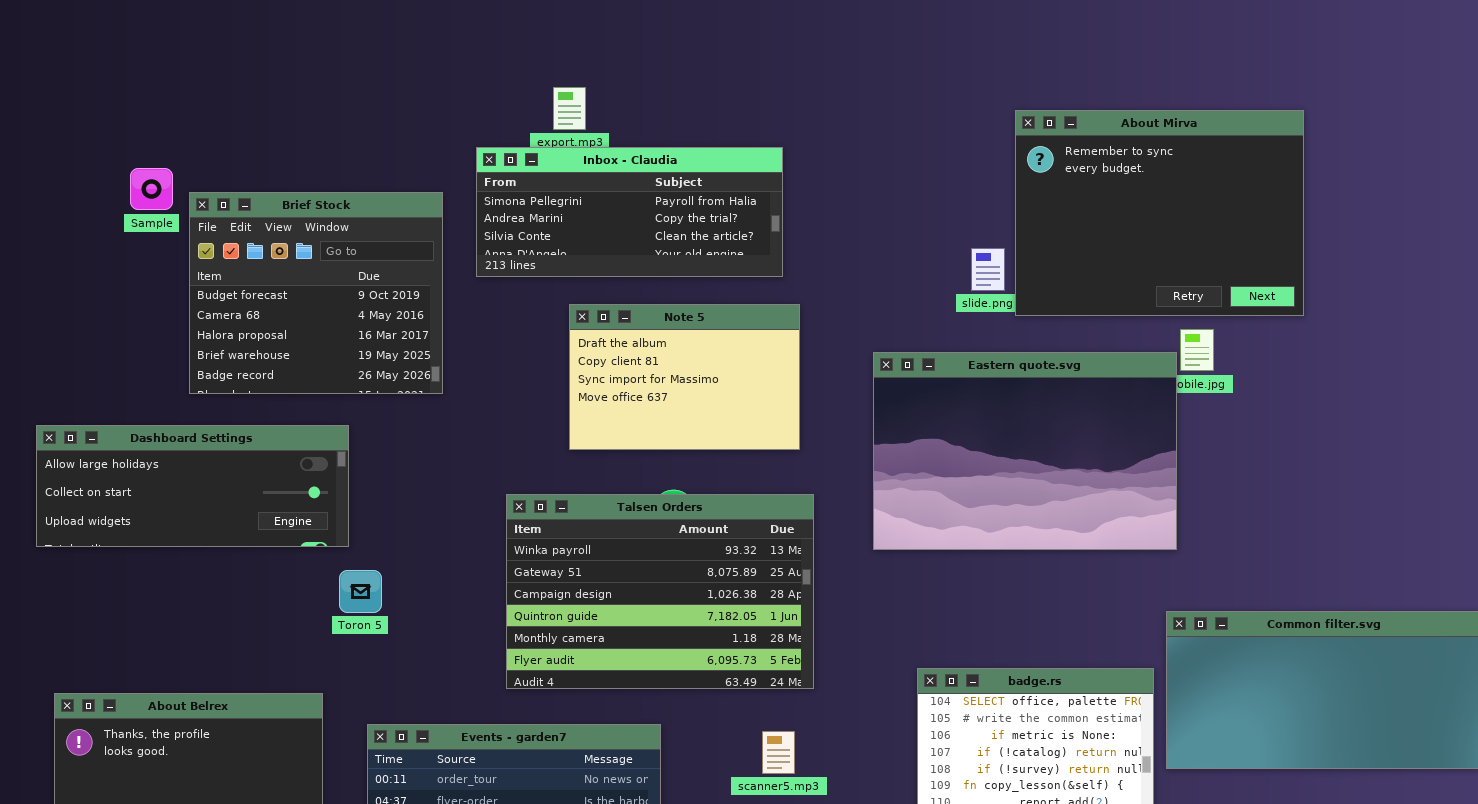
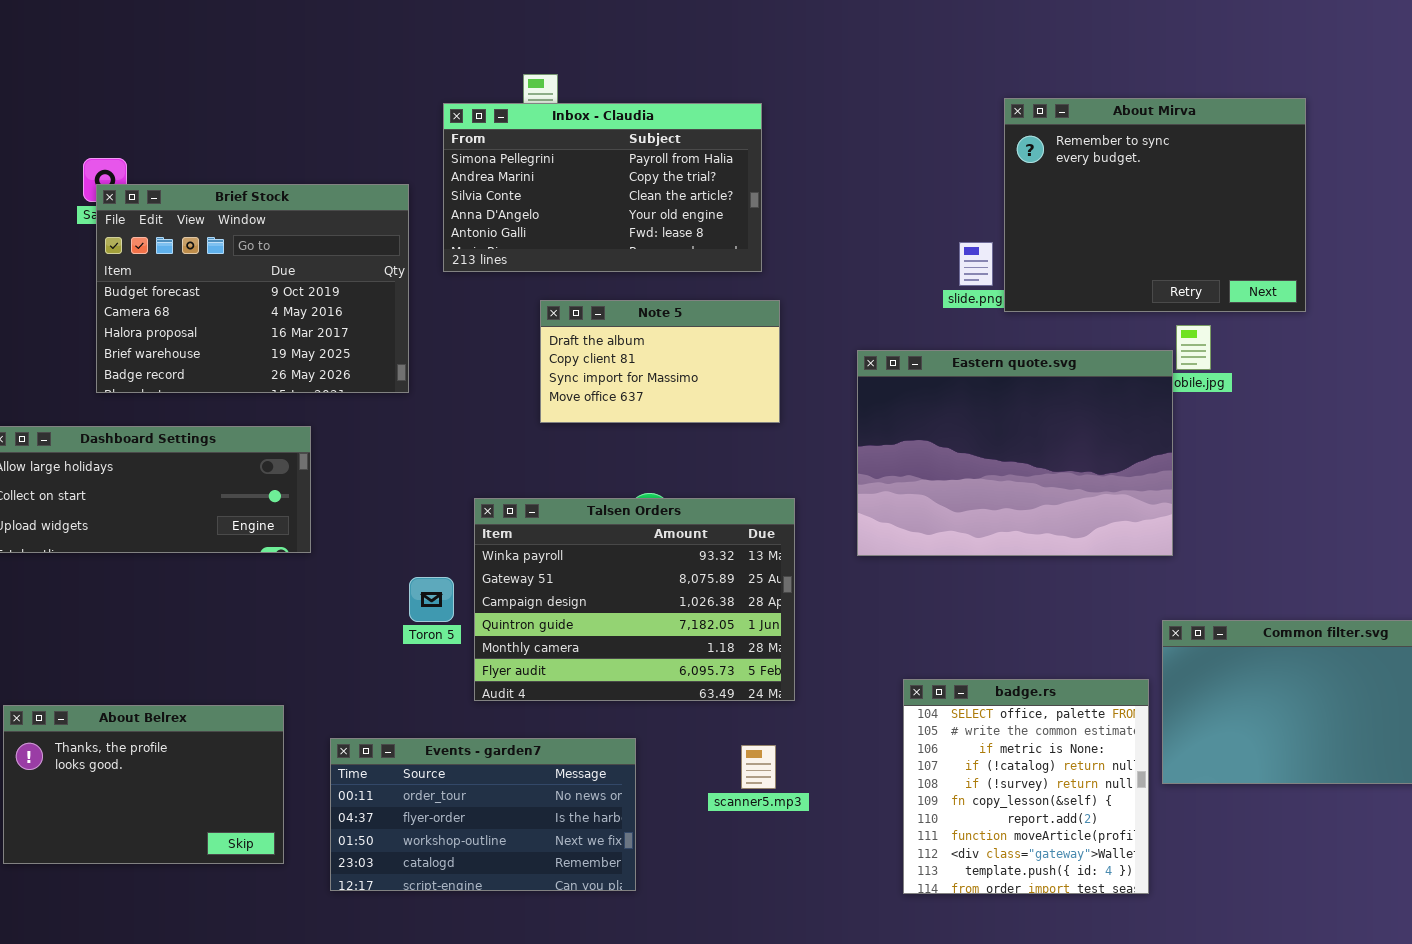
Inbox - Claudia: [476,147,783,277] -> [443,103,762,272], resized
Brief Stock: [189,192,443,394] -> [96,184,409,393], resized
Note 5: [569,304,800,450] -> [540,300,780,423], resized
Toron 5: [339,570,382,613] -> [409,577,454,622], moved

